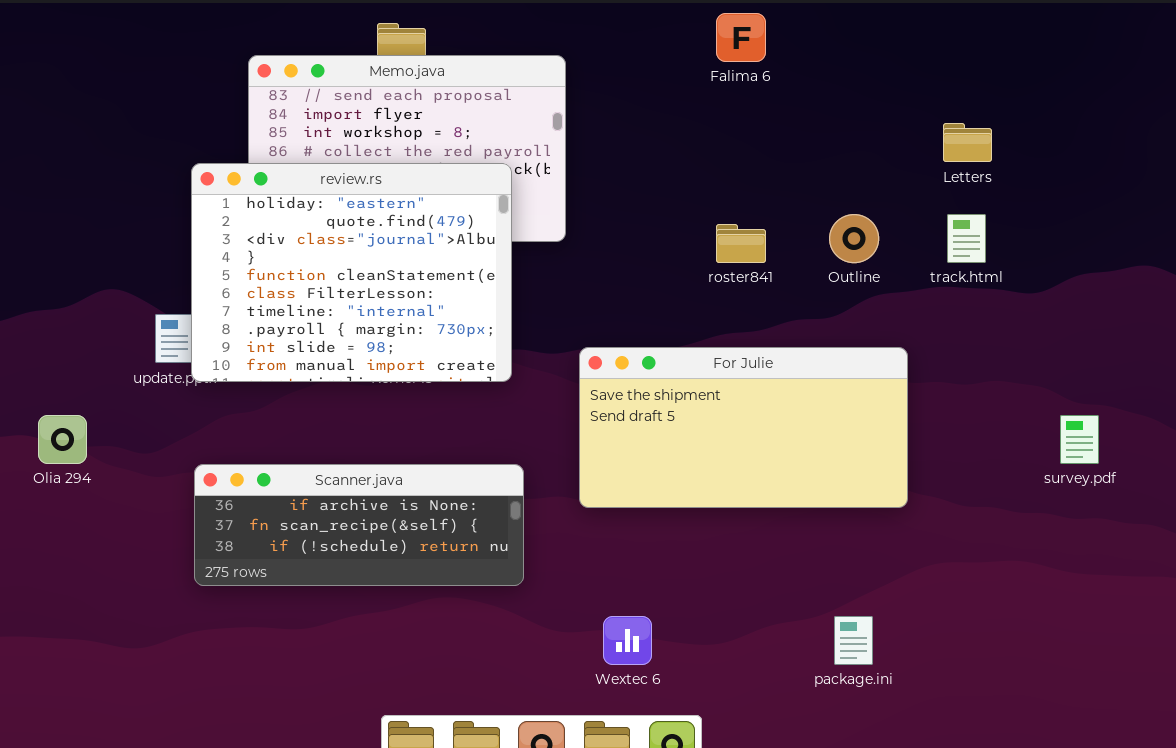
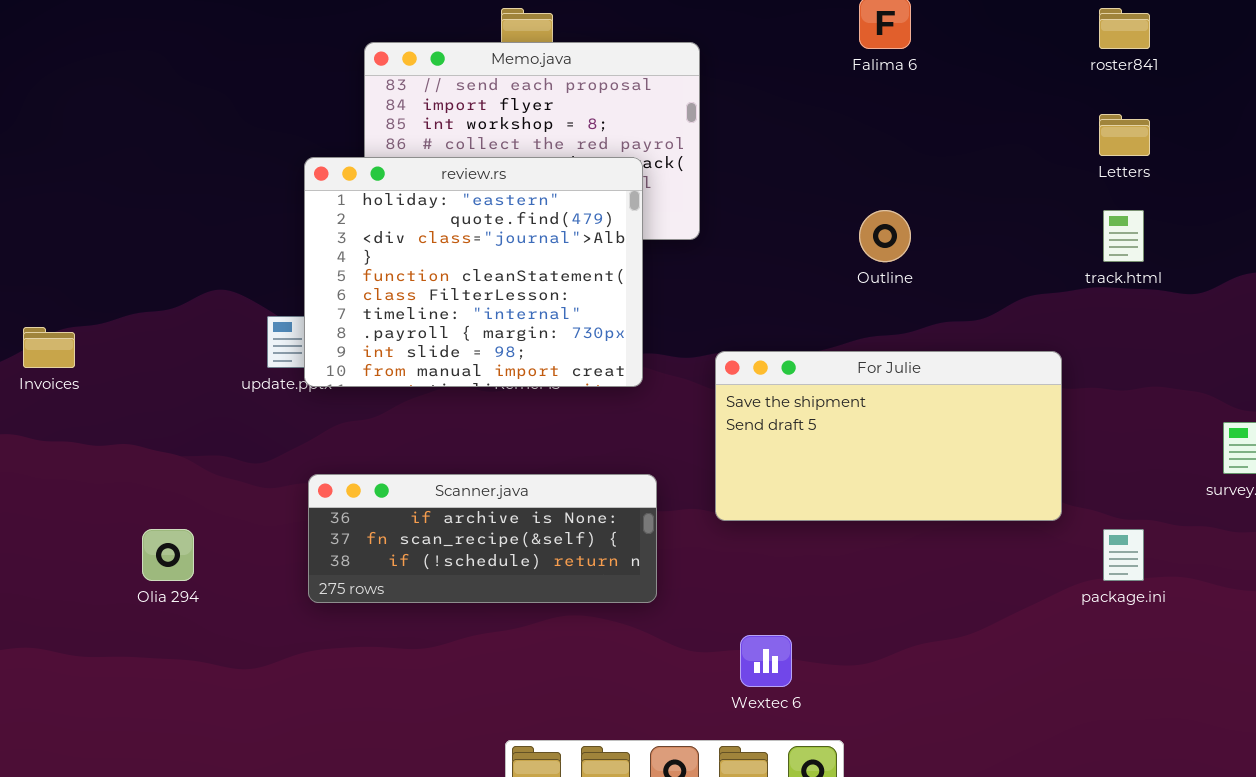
Outline: [829,214,879,263] -> [859,210,911,262], moved
roster841: [716,224,766,263] -> [1099,8,1150,49], moved
Olia 294: [38,415,87,464] -> [142,529,194,581], moved
package.ini: [834,616,873,665] -> [1103,529,1144,581], moved

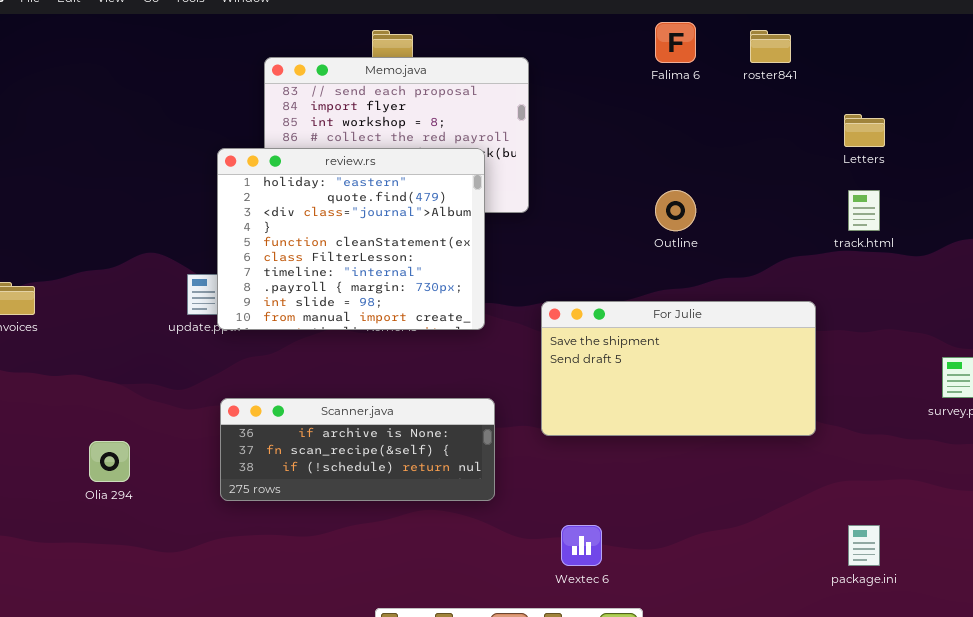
roster841: [1099,8,1150,49] -> [750,30,791,63], moved
package.ini: [1103,529,1144,581] -> [848,525,880,566], moved

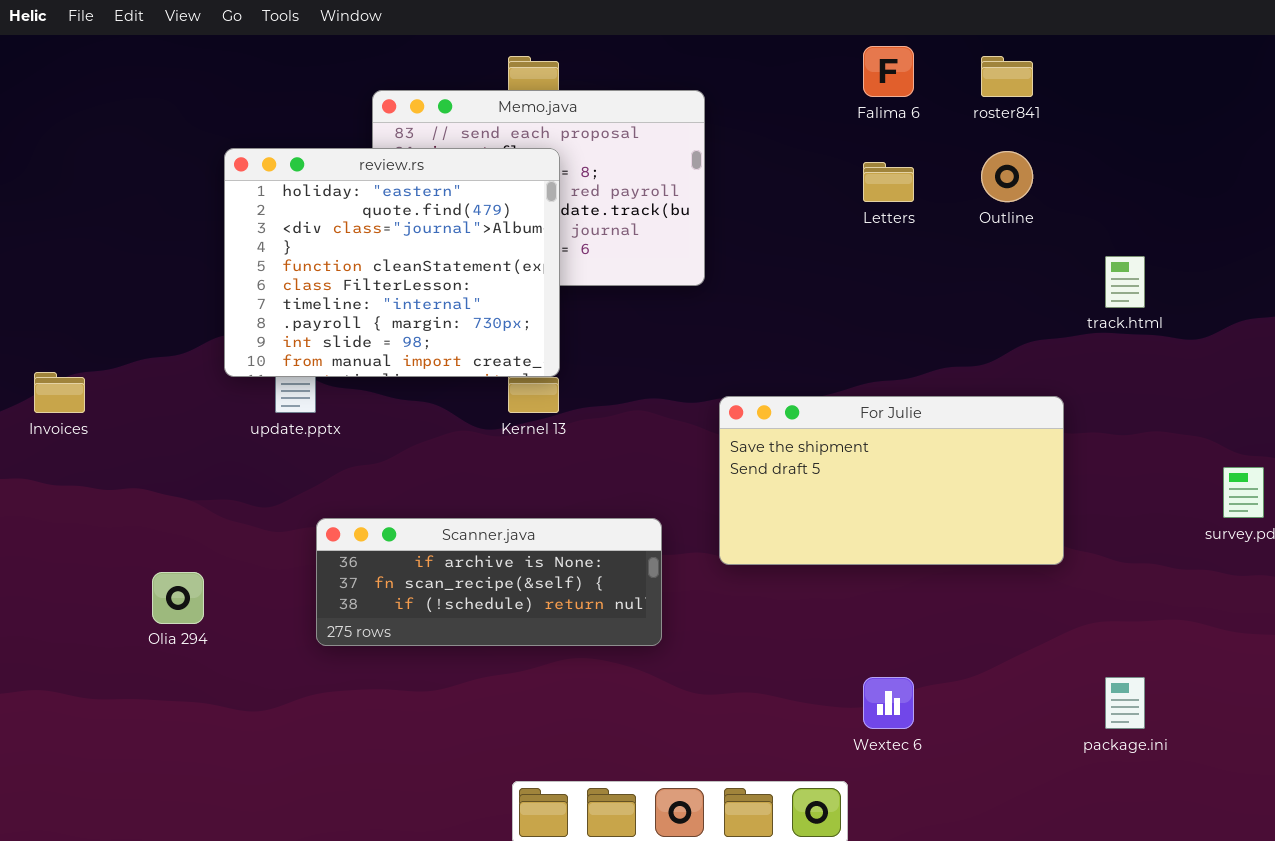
Letters: [844,114,885,147] -> [863,162,914,202], moved
review.rs: [217,148,485,330] -> [224,148,560,377], moved
Outline: [655,190,696,231] -> [981,151,1033,202], moved
Wextec 6: [561,525,602,566] -> [863,677,914,729], moved

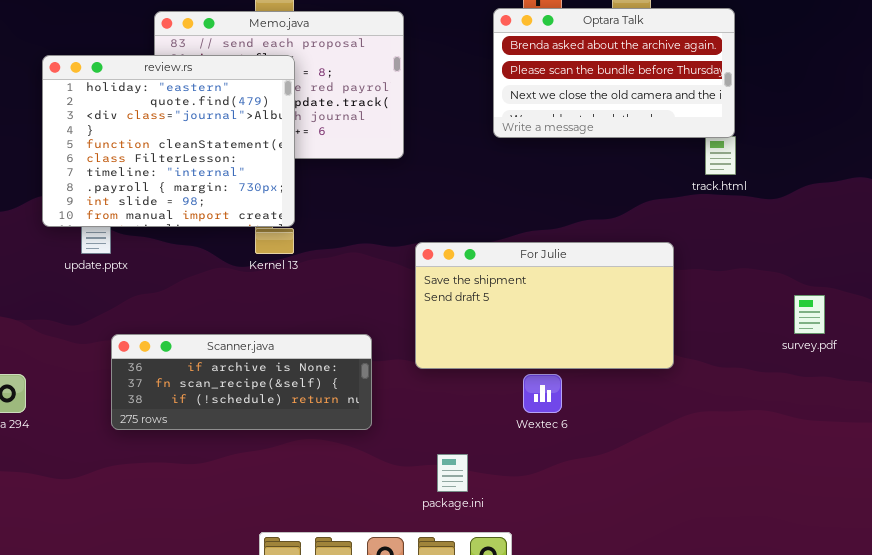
Optara Talk: none -> [493,8,735,138], opened
Wextec 6: [863,677,914,729] -> [523,374,562,413], moved
package.ini: [1105,677,1145,729] -> [437,454,468,492], moved

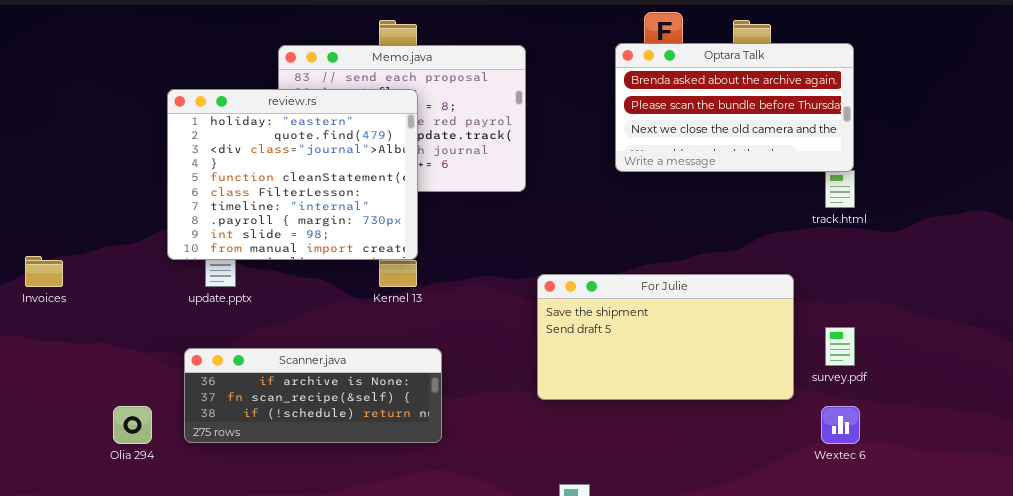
survey.pdf: [794,295,825,334] -> [825,327,855,366], moved
Scanner.java: [111,334,372,430] -> [184,348,442,443], moved
Wextec 6: [523,374,562,413] -> [821,406,860,444], moved

